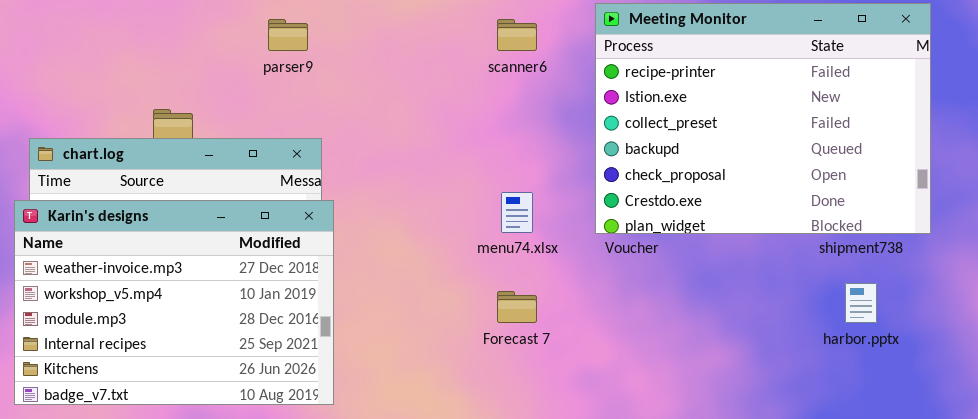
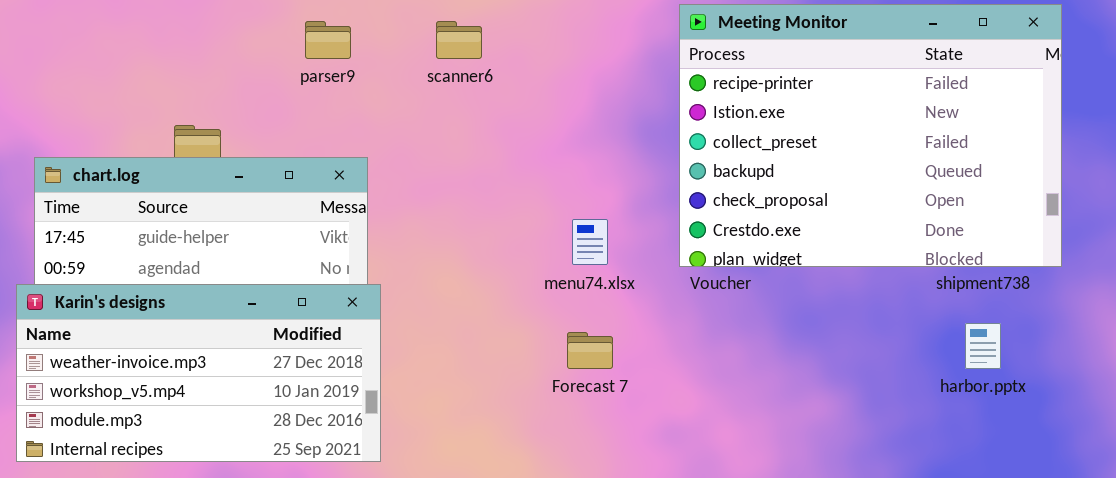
scanner6: [497,19,537,51] -> [436,21,482,59], moved
Karin's designs: [14,200,334,405] -> [16,284,381,462], resized

